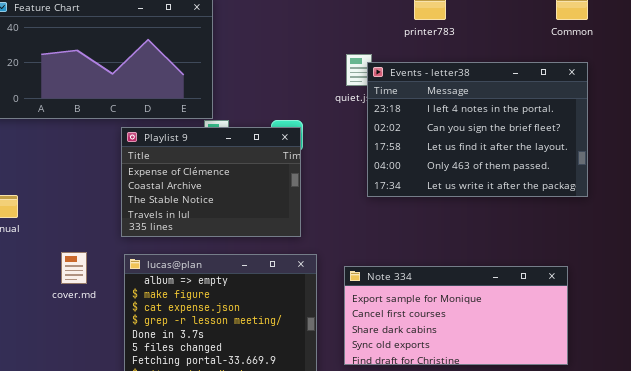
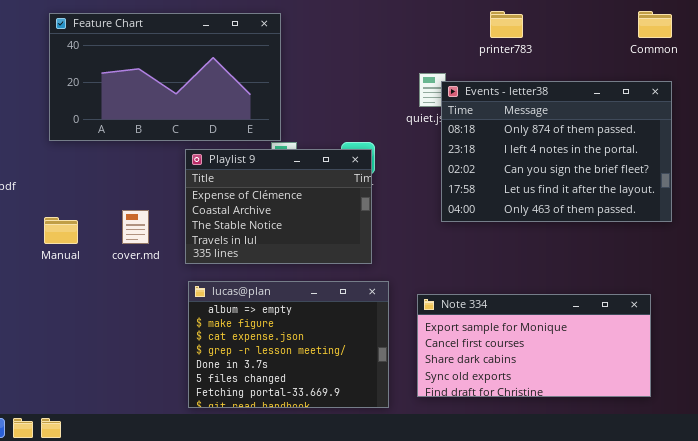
Events - letter38: [367,62,588,197] -> [441,81,672,222], scrolled up 1 row
cover.md: [61,252,87,284] -> [122,210,149,244], moved

